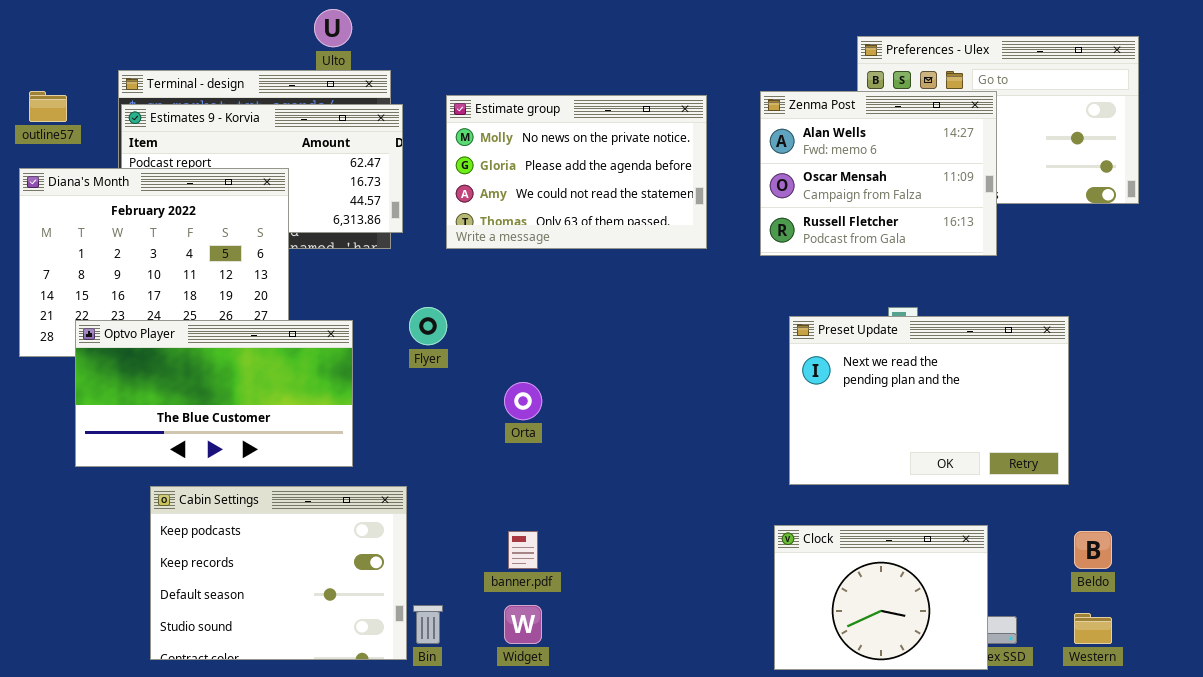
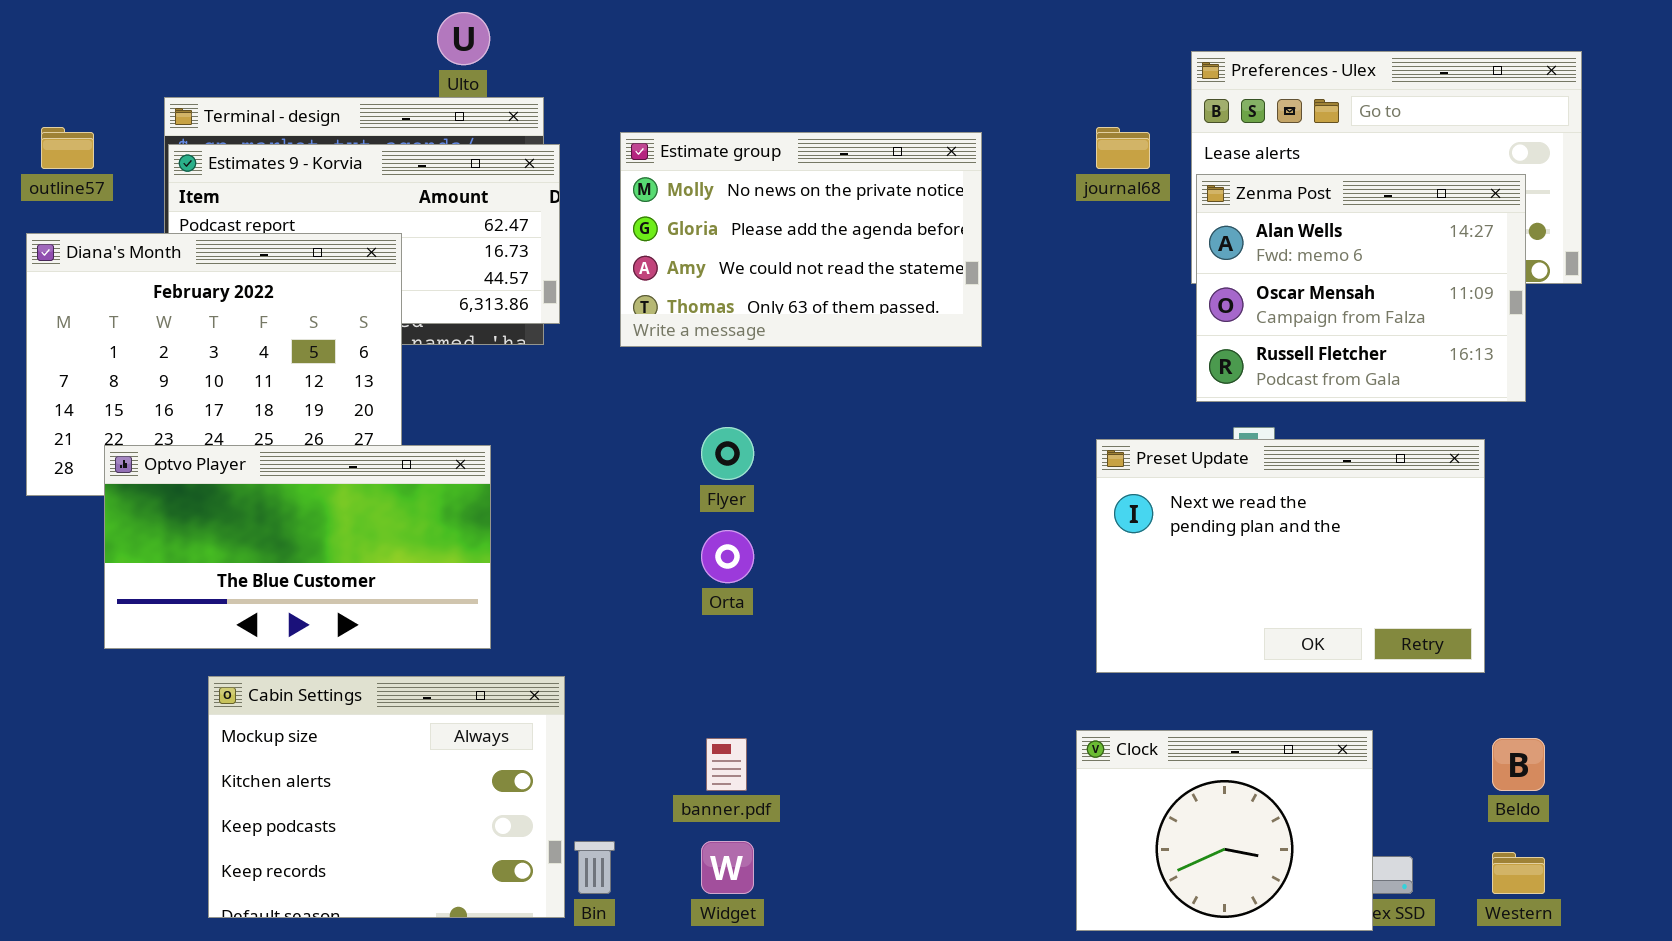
Zenma Post: [760,91,997,256] -> [1196,174,1526,402], moved
Flyer: [409,307,447,345] -> [701,427,754,480], moved
Cabin Settings: [150,486,407,660] -> [208,676,565,918], scrolled up 2 rows

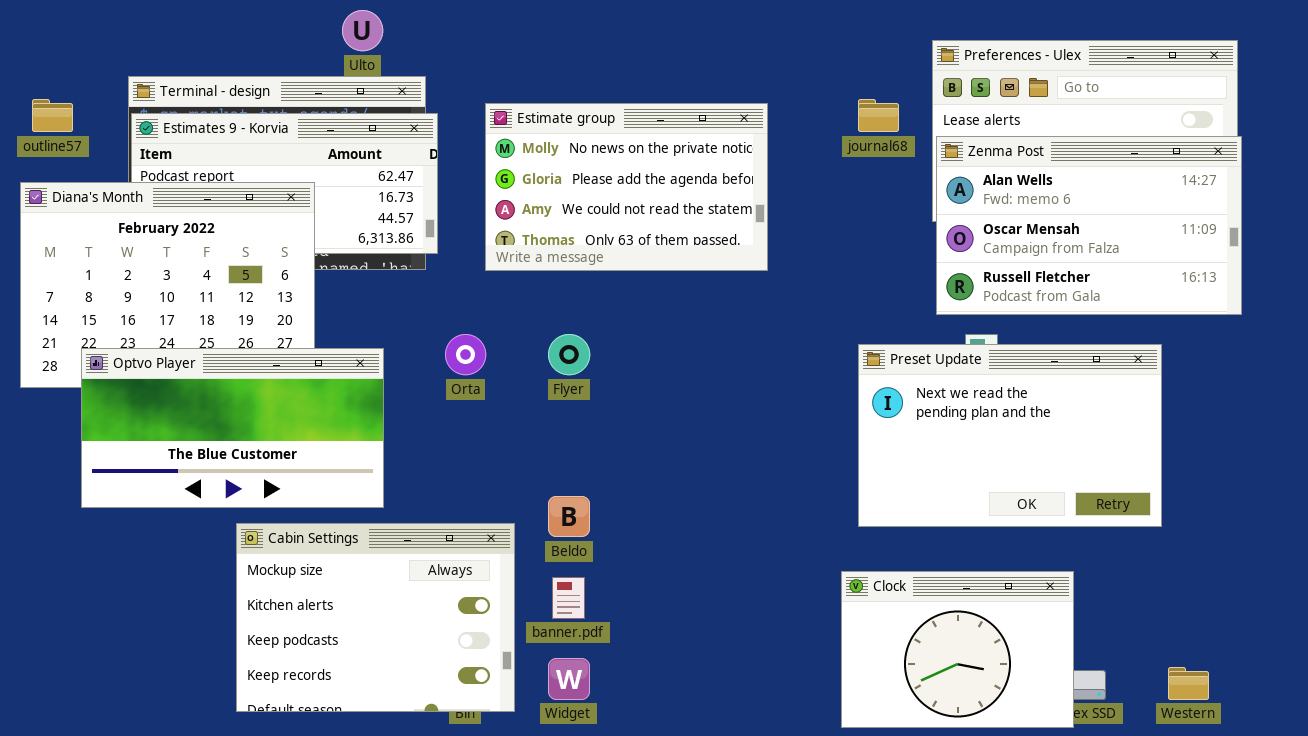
Zenma Post: [1196,174,1526,402] -> [936,136,1242,315], resized
Orta: [701,530,754,583] -> [445,334,486,375], moved
Cabin Settings: [208,676,565,918] -> [236,523,515,712], moved
Beldo: [1492,738,1545,791] -> [548,496,590,537], moved

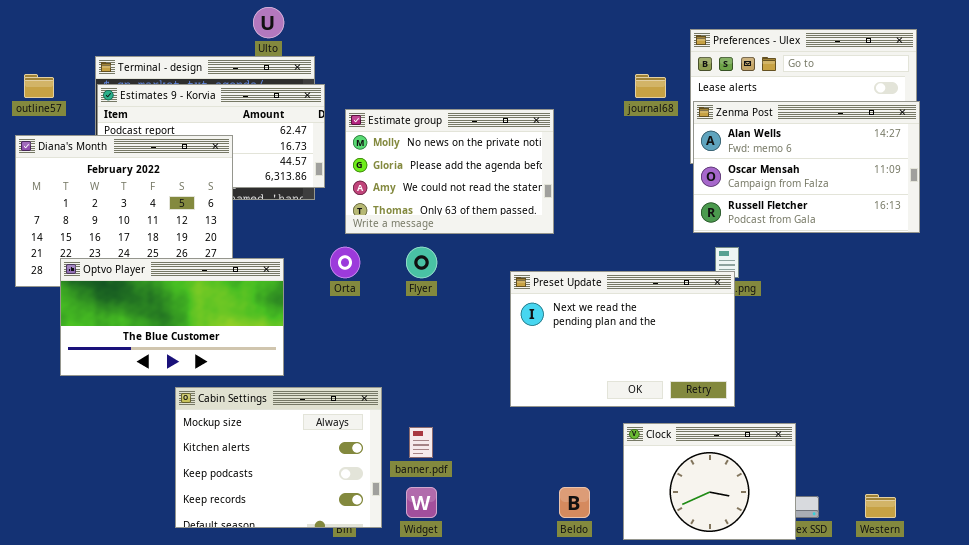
Estimate group: [485,103,768,271] -> [345,109,554,234], moved
Preset Update: [858,344,1162,527] -> [510,271,735,407], moved
Beldo: [548,496,590,537] -> [559,487,590,518], moved

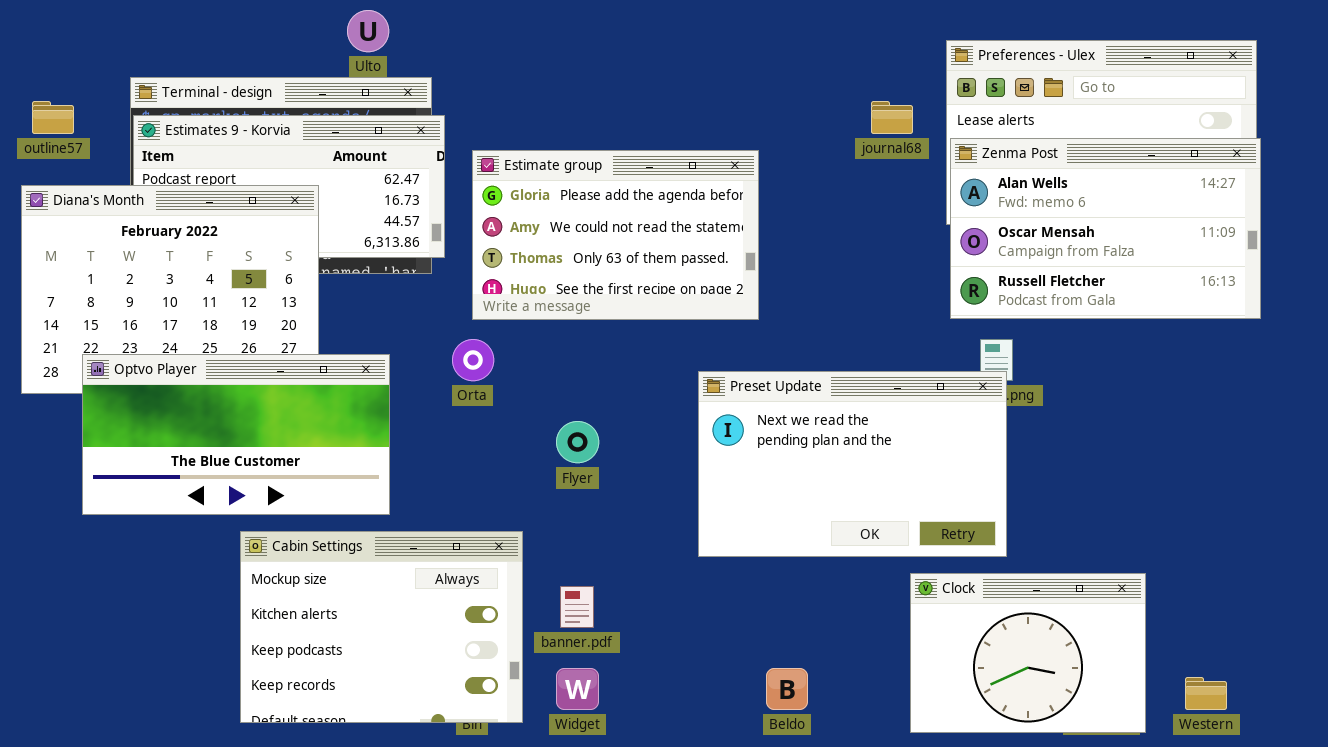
Estimate group: [345,109,554,234] -> [472,150,759,320], scrolled down 1 row
Flyer: [406,247,437,278] -> [556,421,599,463], moved
Clock: [623,423,796,540] -> [910,573,1146,733], moved

